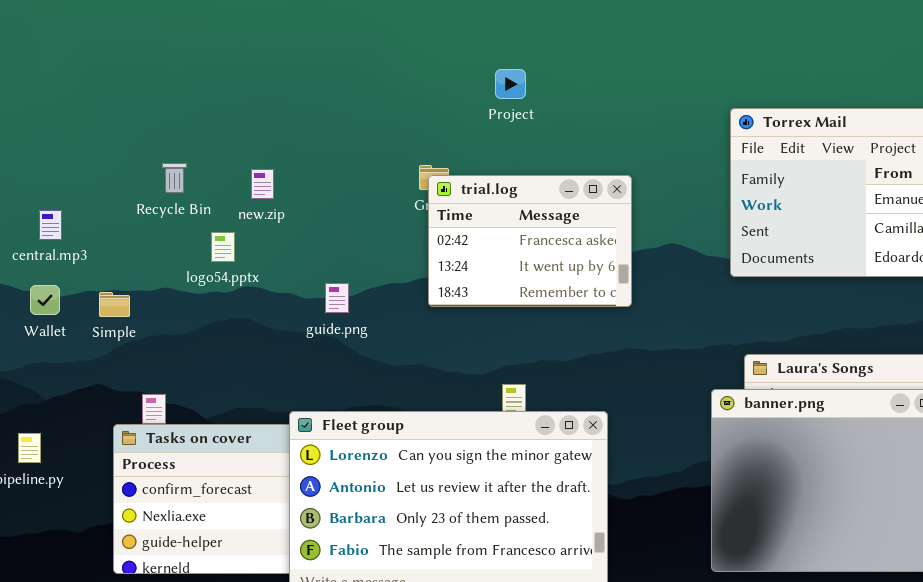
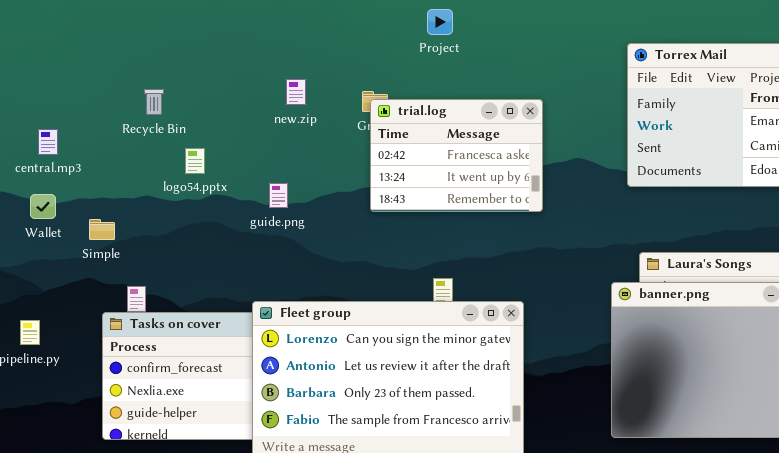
new.zip: [251,169,274,199] -> [286,79,306,105], moved
guide.png: [325,283,349,313] -> [269,183,288,208], moved
Simple: [99,292,130,317] -> [89,219,115,240], moved

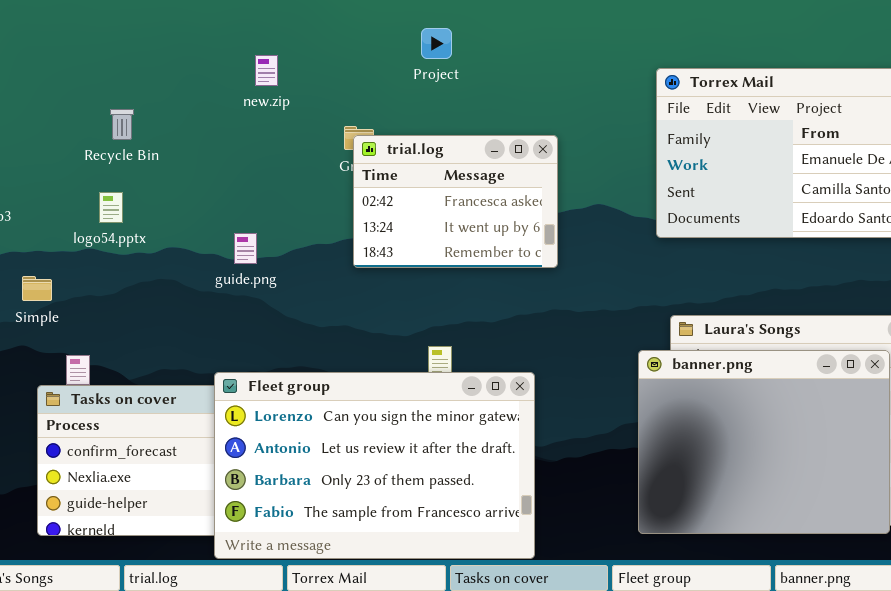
new.zip: [286,79,306,105] -> [255,55,278,86], moved
Recycle Bin: [144,89,164,115] -> [110,109,134,140], moved
logo54.pptx: [185,148,205,174] -> [99,192,123,223], moved

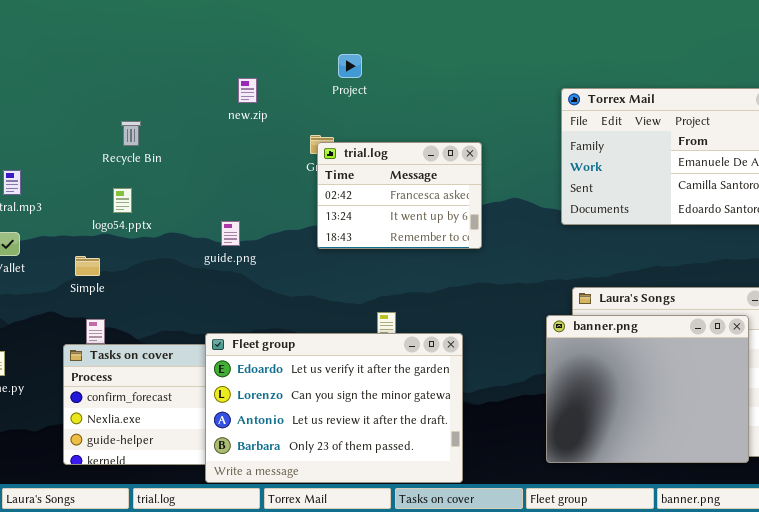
Project: [421,28,452,59] -> [338,54,362,78], moved
Simple: [22,276,52,301] -> [75,256,100,276], moved
Fleet group: [214,372,535,559] -> [205,333,463,483], scrolled up 1 row

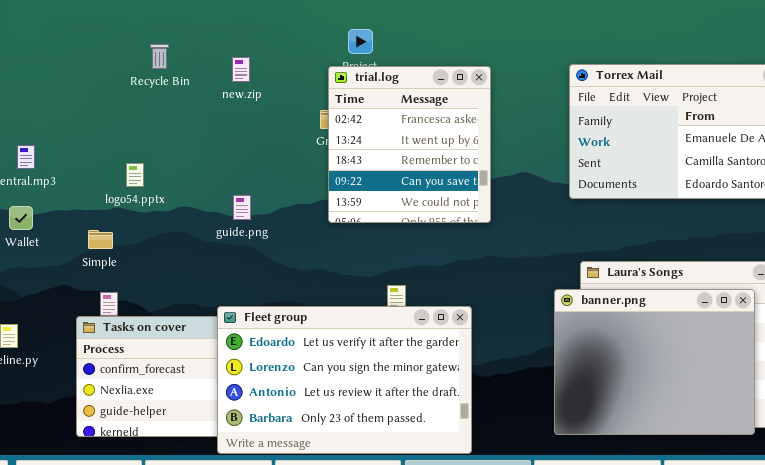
new.zip: [238,78,257,103] -> [232,57,250,82], moved
Recycle Bin: [121,121,141,146] -> [150,44,169,69], moved
trial.log: [317,142,482,249] -> [328,66,491,223], resized

